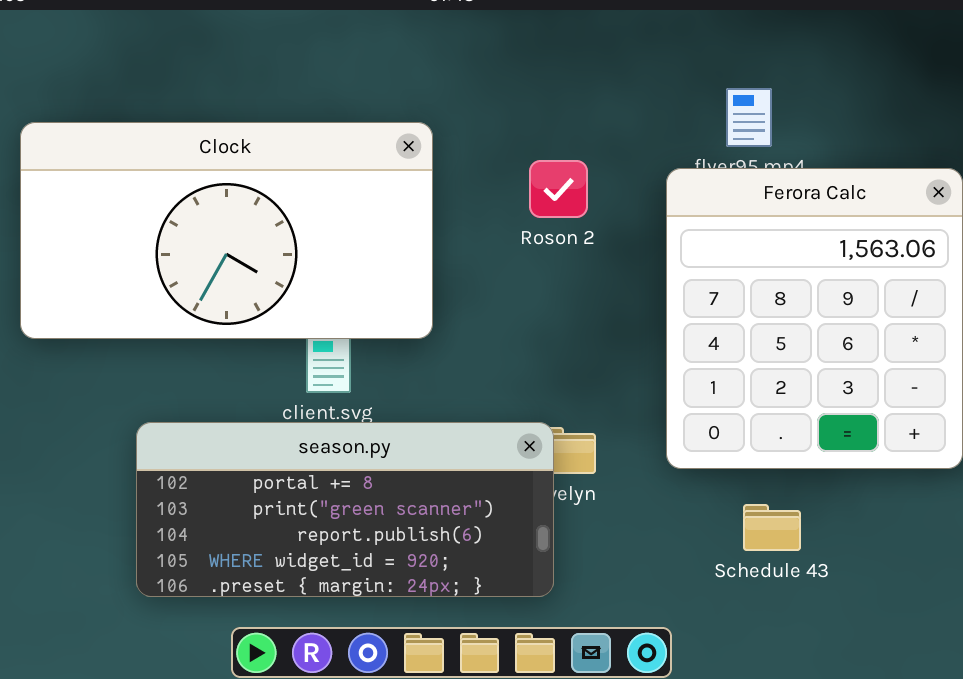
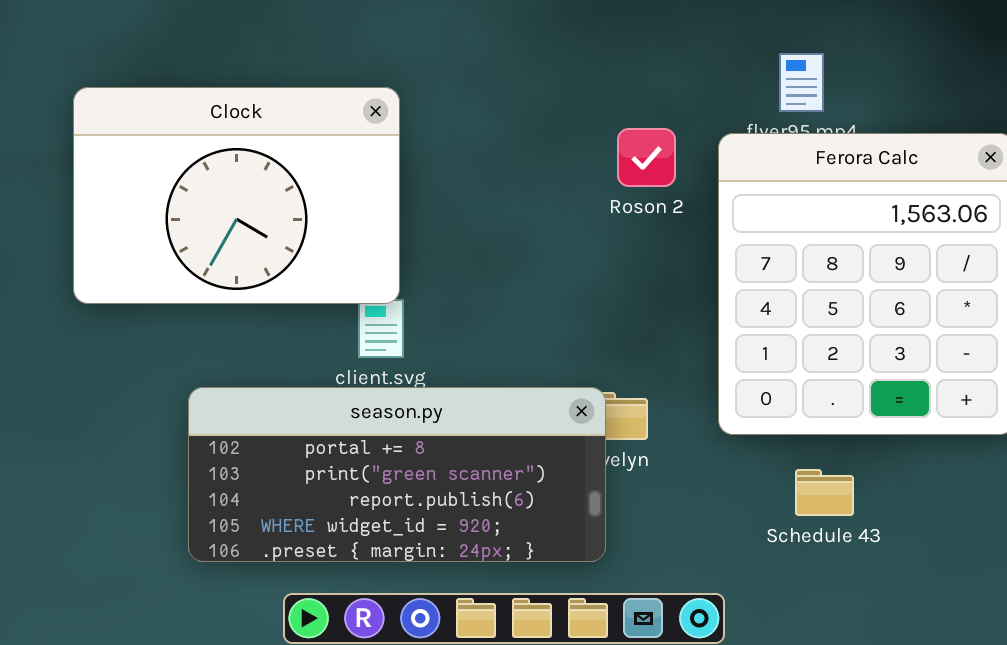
Clock: [20,122,433,339] -> [73,87,400,304], resized
Roson 2: [529,160,588,218] -> [617,128,676,187], moved

